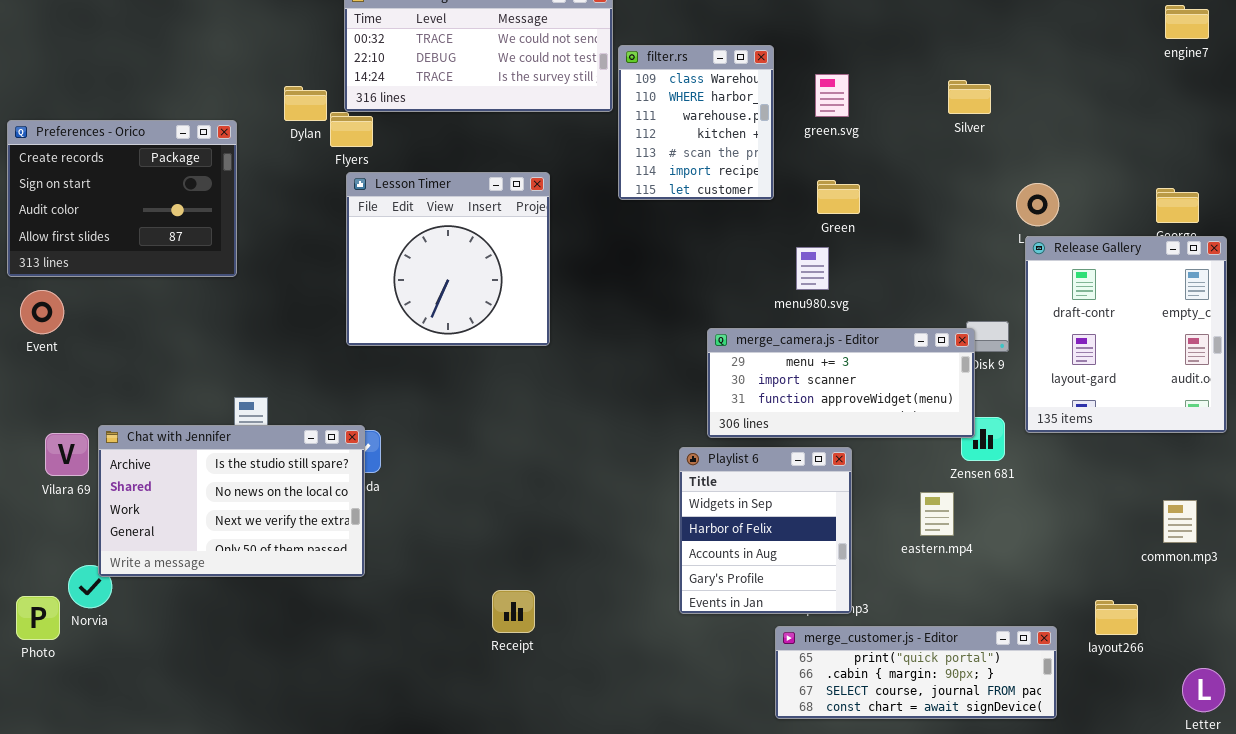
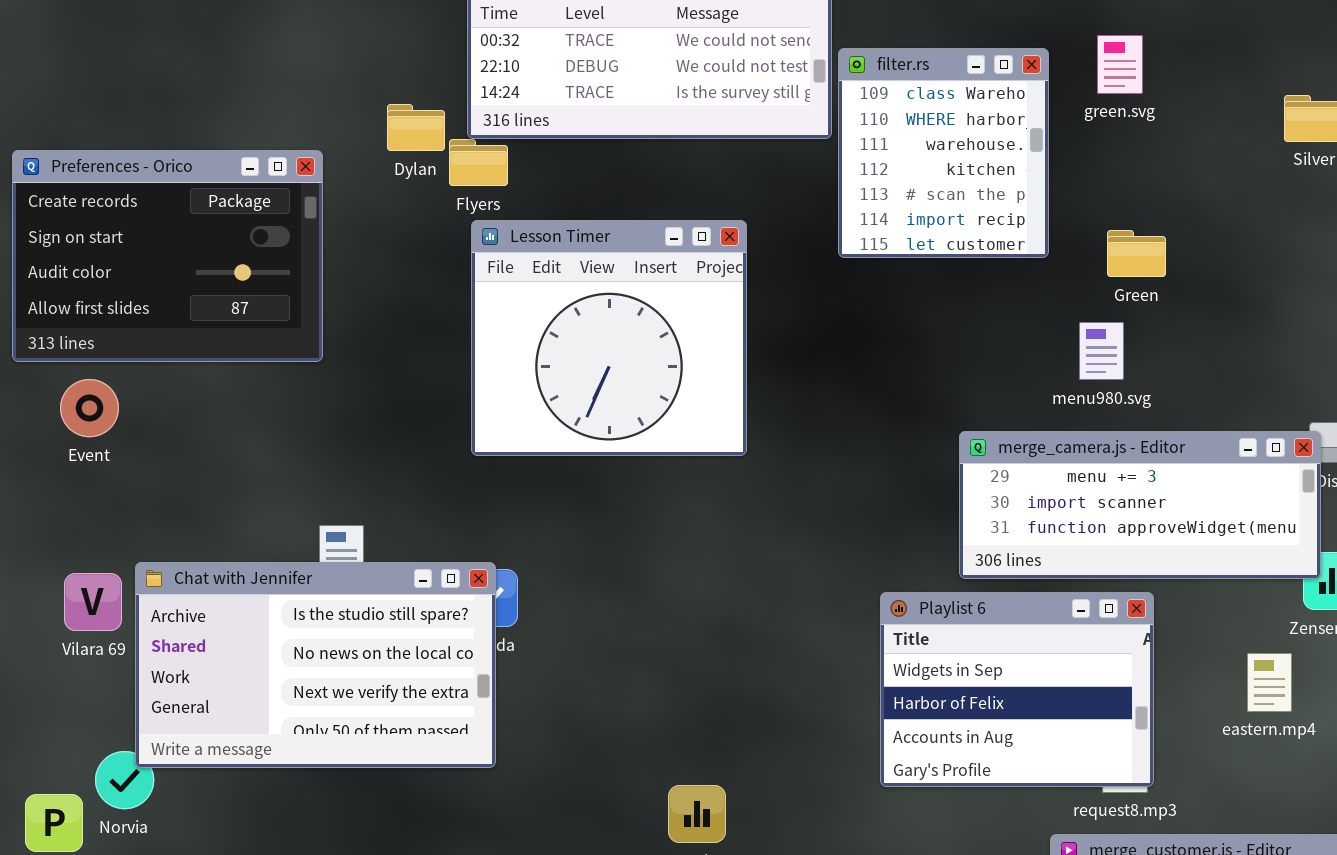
green.svg: [815,74,849,117] -> [1097,35,1143,94], moved
Event: [20,290,64,334] -> [60,379,119,437], moved
Playlist 6: [679,447,852,614] -> [880,592,1154,787], resized

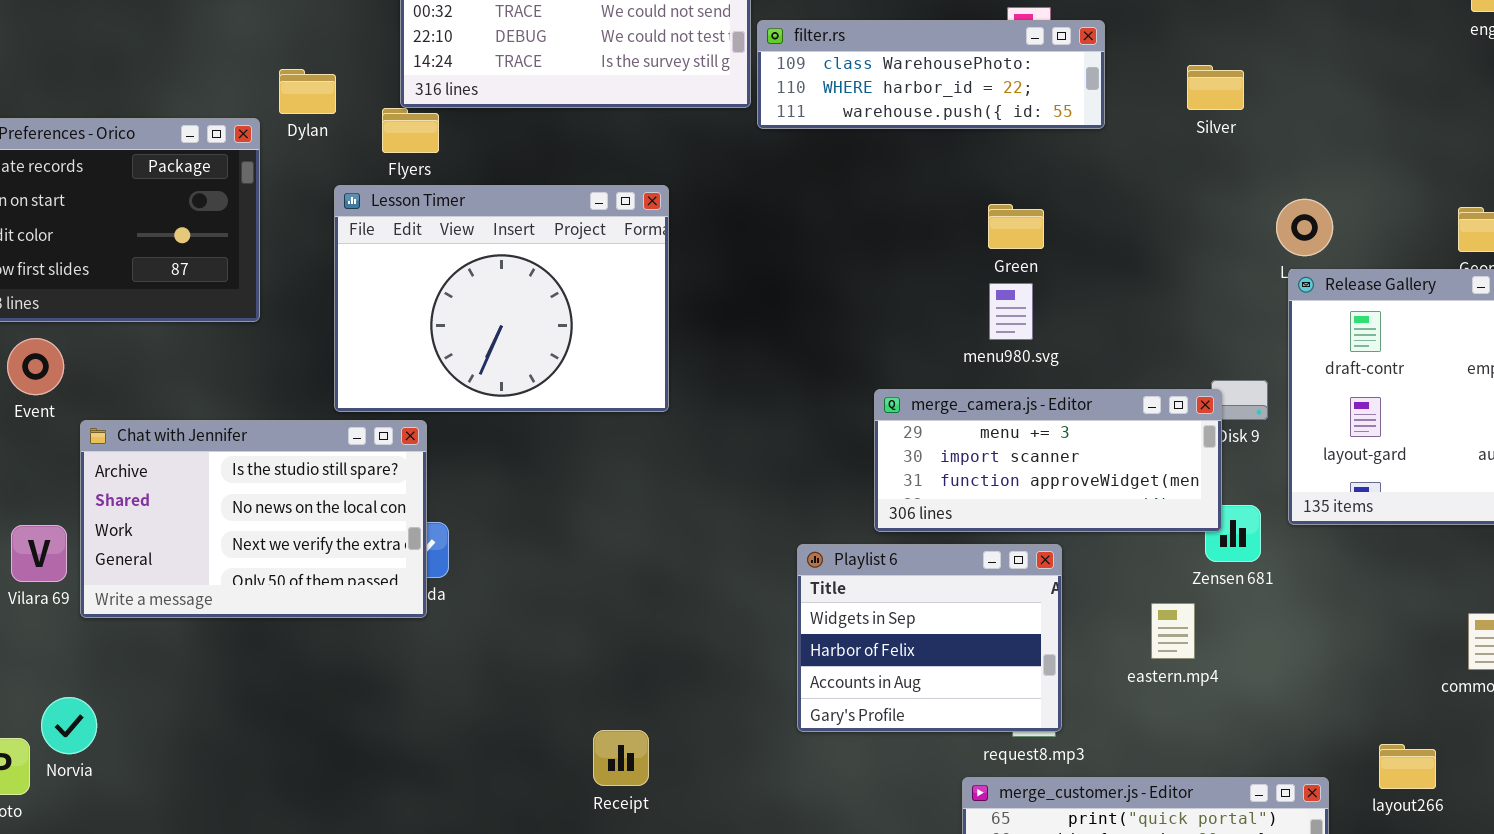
filter.rs: [838,48,1049,258] -> [757,20,1105,129], resized
Dylan: [387,104,445,151] -> [279,69,336,114], moved
Lesson Timer: [471,220,747,456] -> [334,185,669,412], resized
Green: [1107,230,1166,277] -> [988,204,1044,249], moved
Chat with Jennifer: [135,562,496,768] -> [80,420,427,618], moved

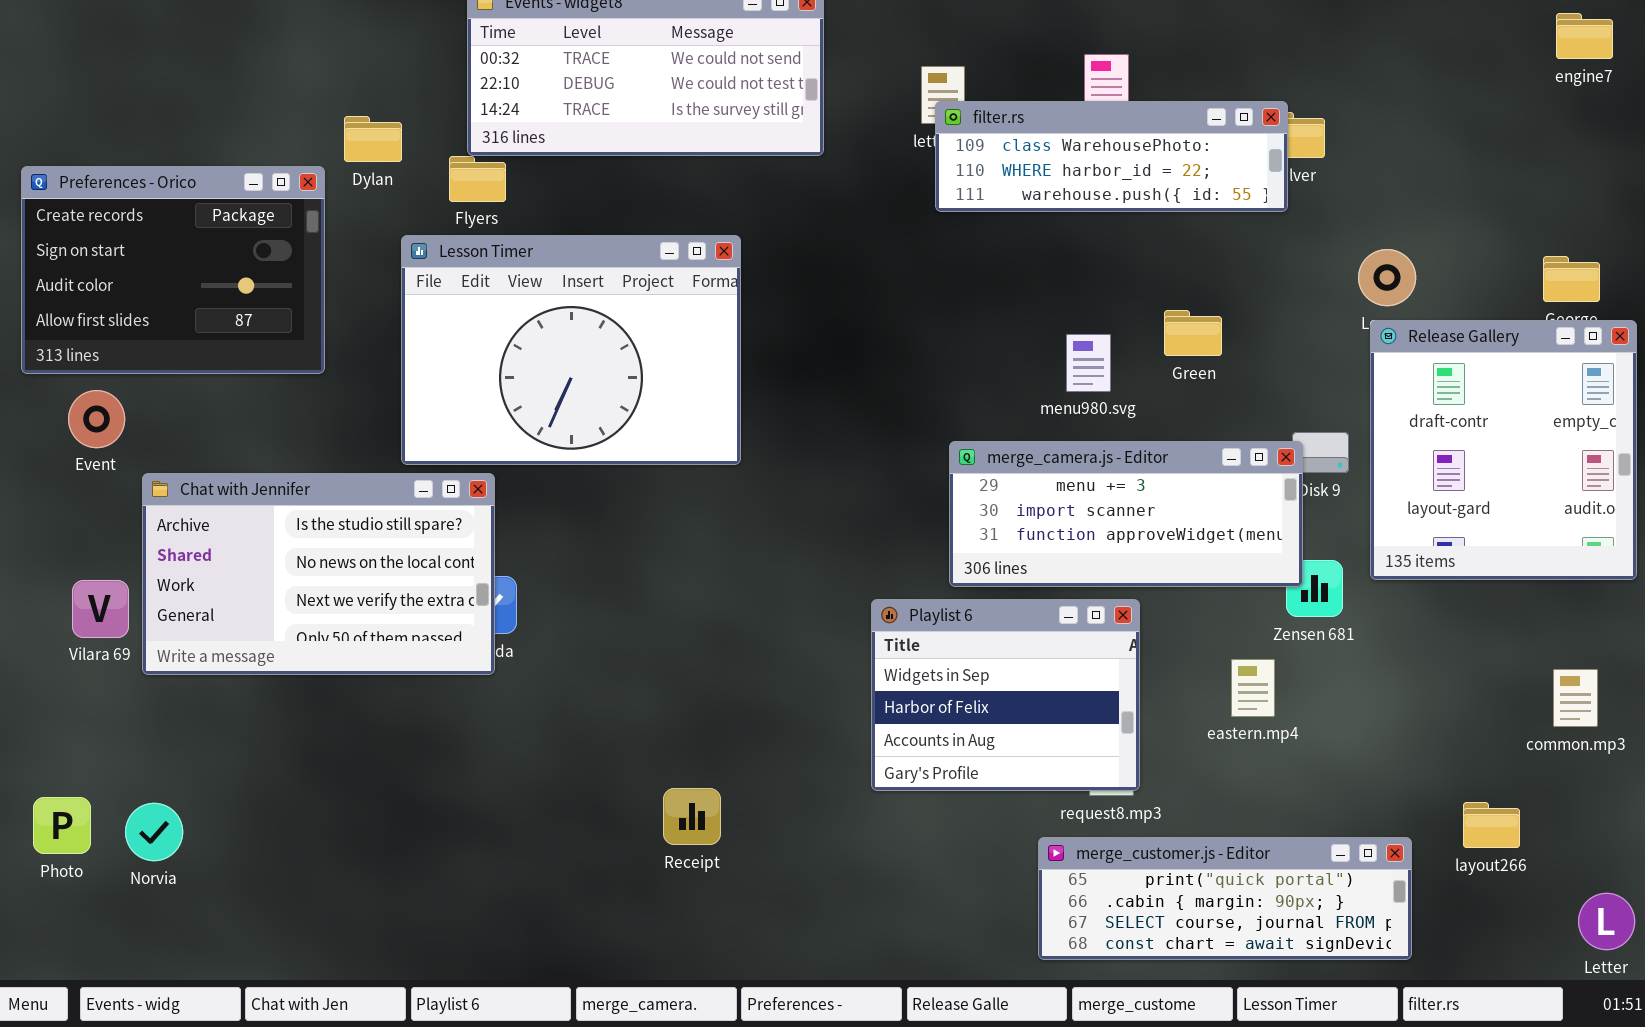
filter.rs: [757,20,1105,129] -> [935,101,1288,212], moved
Green: [988,204,1044,249] -> [1164,310,1222,356], moved
Norvia: [41,697,97,754] -> [125,803,183,861], moved

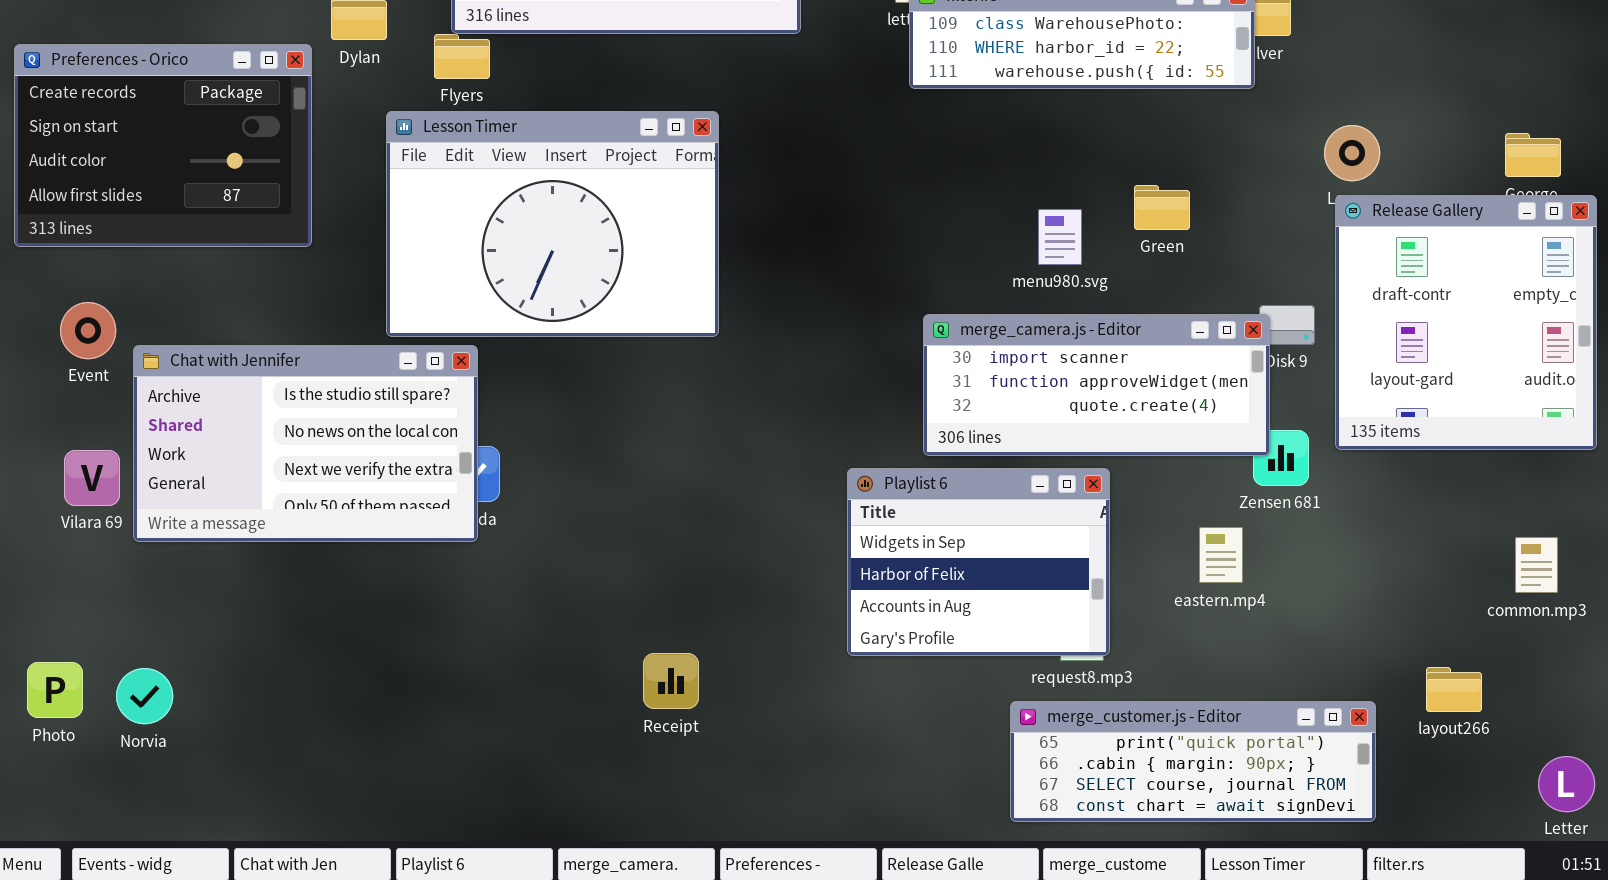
Event: [68,390,125,448] -> [60,302,116,359], moved
merge_camera.js - Editor: [949,441,1303,587] -> [923,314,1270,456], scrolled down 1 row

